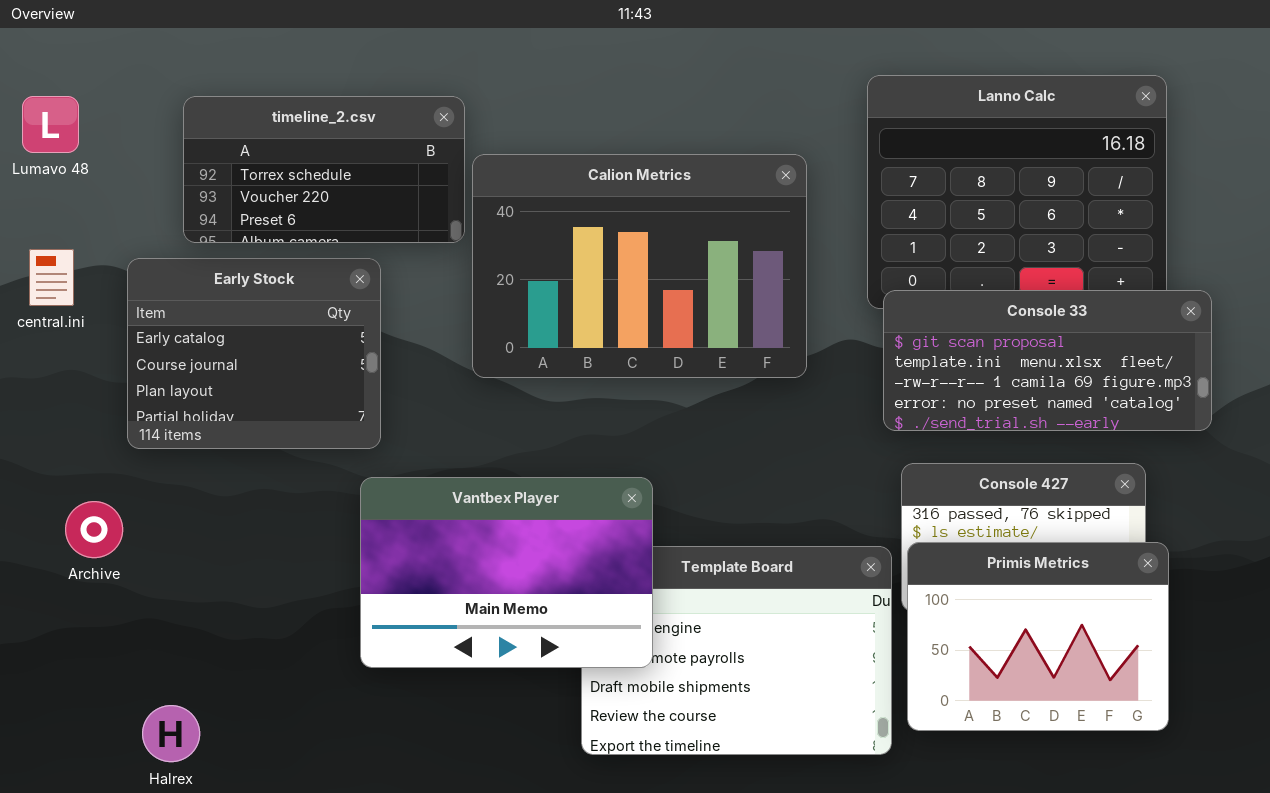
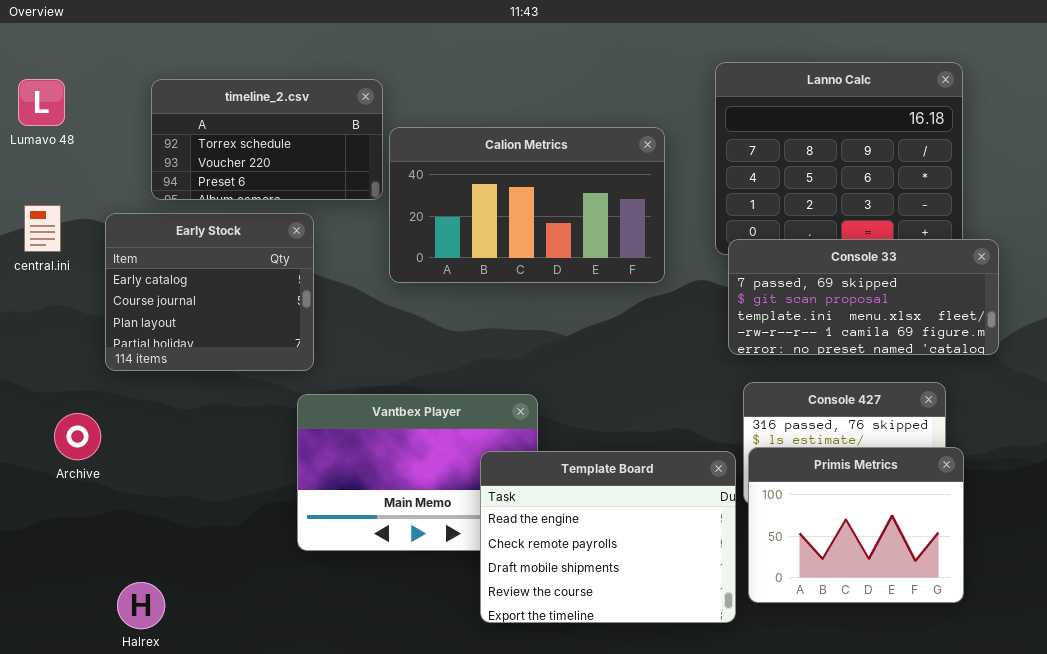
Calion Metrics: [472,154,807,378] -> [389,127,665,283], resized
Console 33: [883,290,1212,431] -> [728,239,999,355], scrolled up 1 row
Template Board: [581,546,892,755] -> [480,451,736,623], raised

